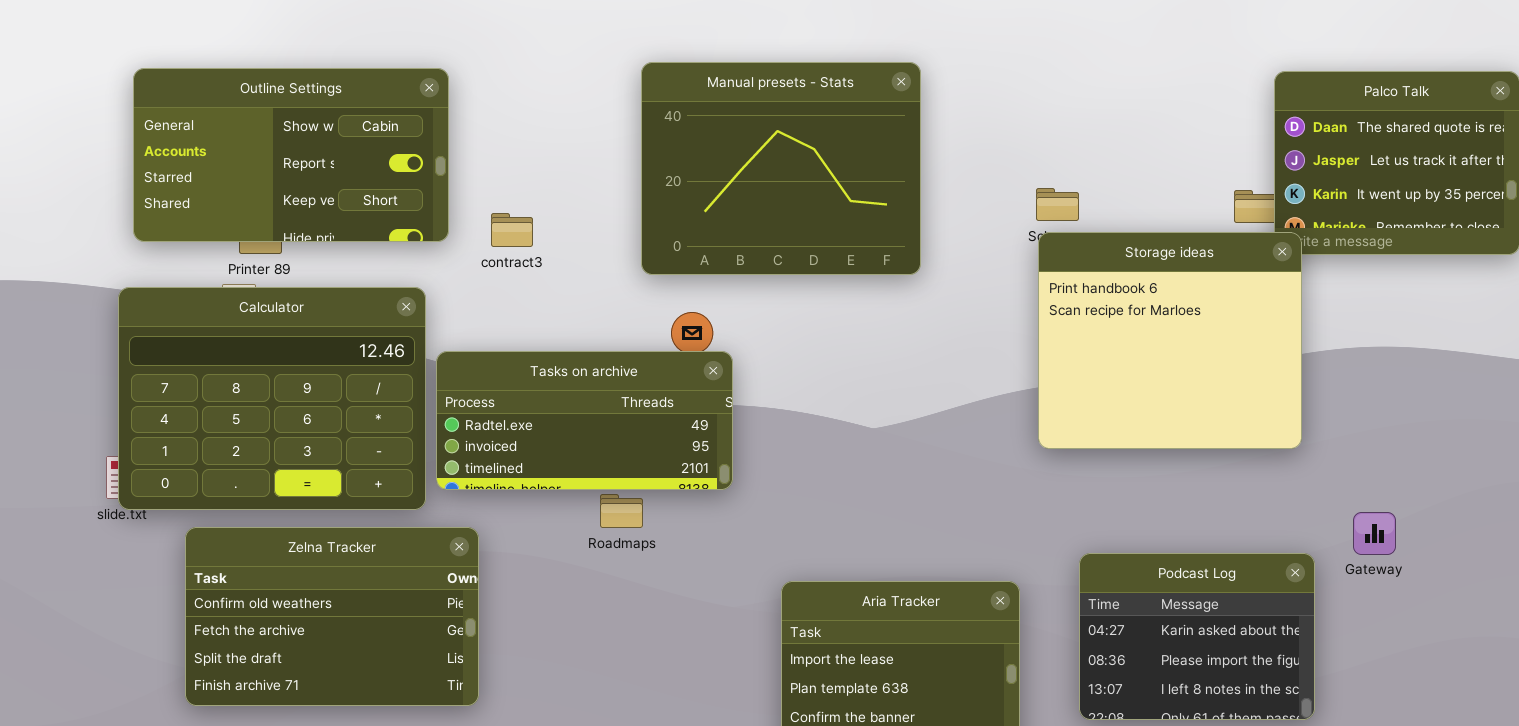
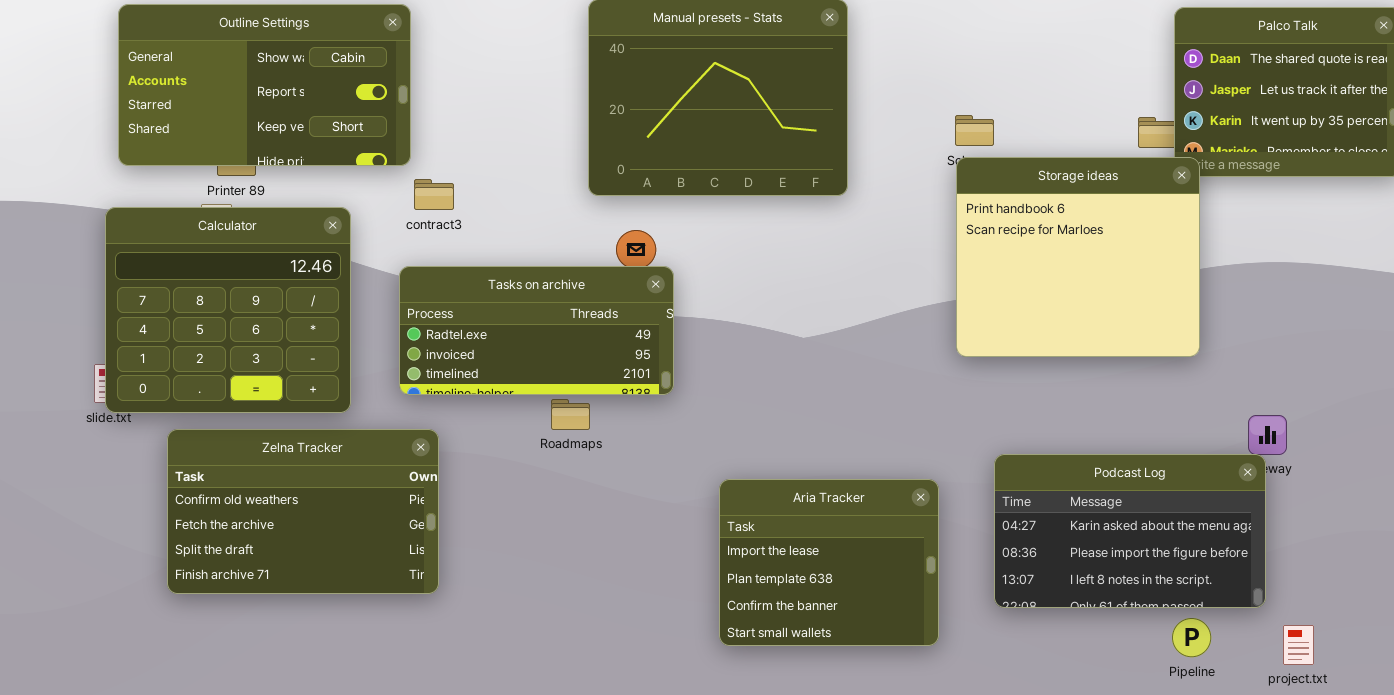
contract3: [491,213,533,247] -> [414,179,454,210], moved
Calculator: [118,287,426,510] -> [105,207,351,413], resized
Podcast Log: [1079,553,1315,720] -> [994,454,1266,608], resized

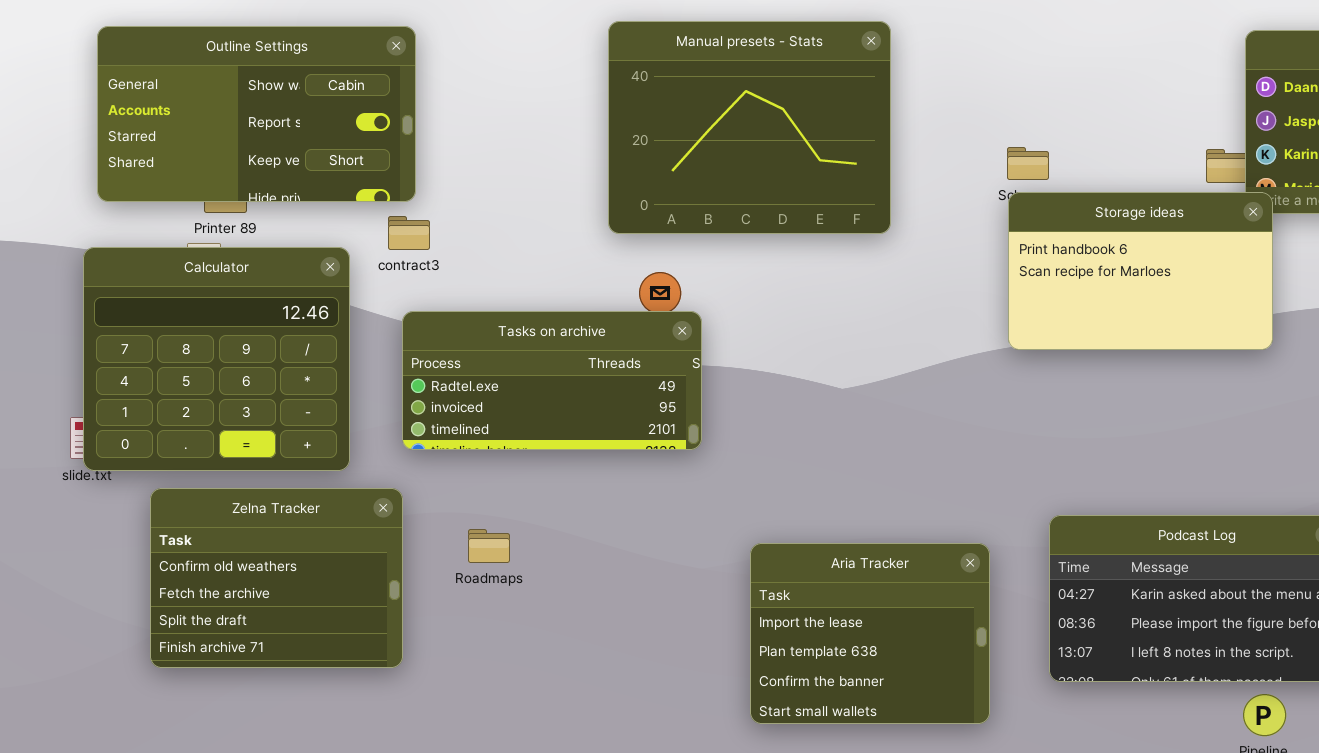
Storage ideas: [956,157,1200,357] -> [1008,192,1273,350], resized
contract3: [414,179,454,210] -> [388,216,430,250], moved
Roadmaps: [551,399,590,430] -> [468,529,510,563], moved
Zelna Tracker: [167,429,439,594] -> [150,488,403,668], resized

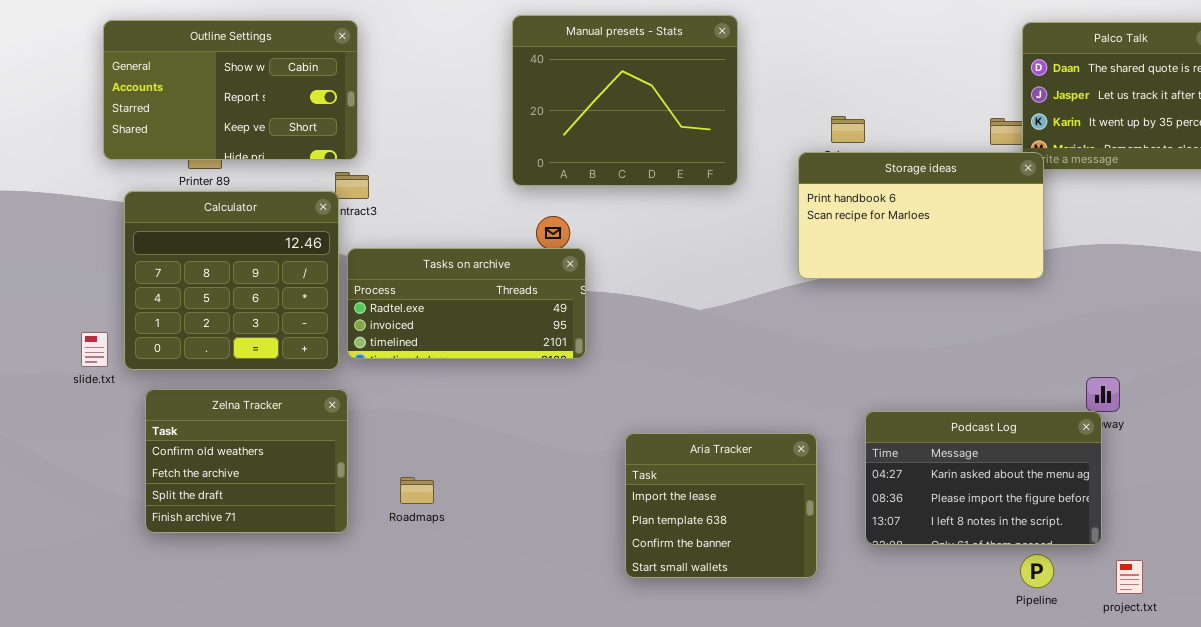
Storage ideas: [1008,192,1273,350] -> [798,152,1044,279], resized
Calculator: [83,247,350,471] -> [124,191,339,370], moved
Roadmaps: [468,529,510,563] -> [400,477,434,504], moved

